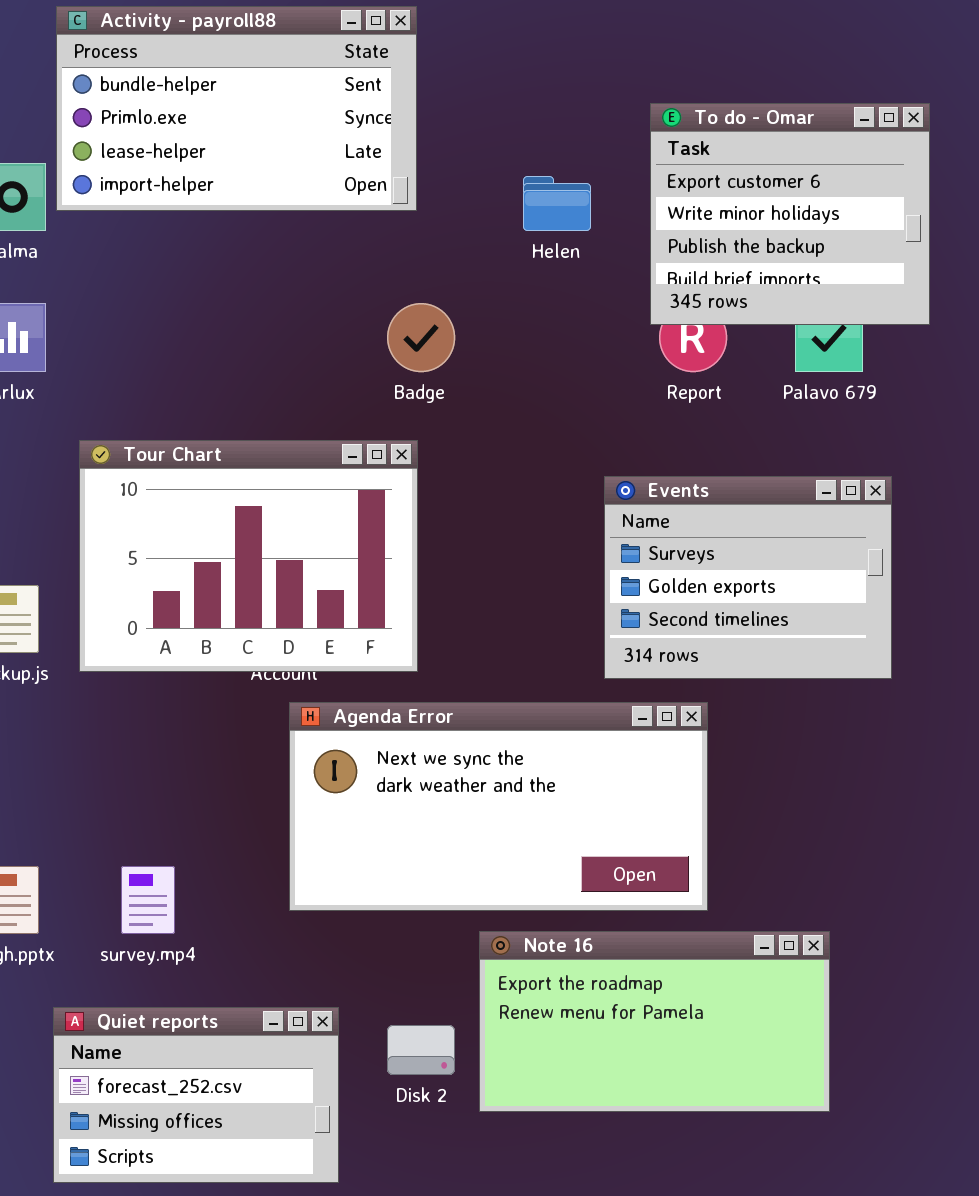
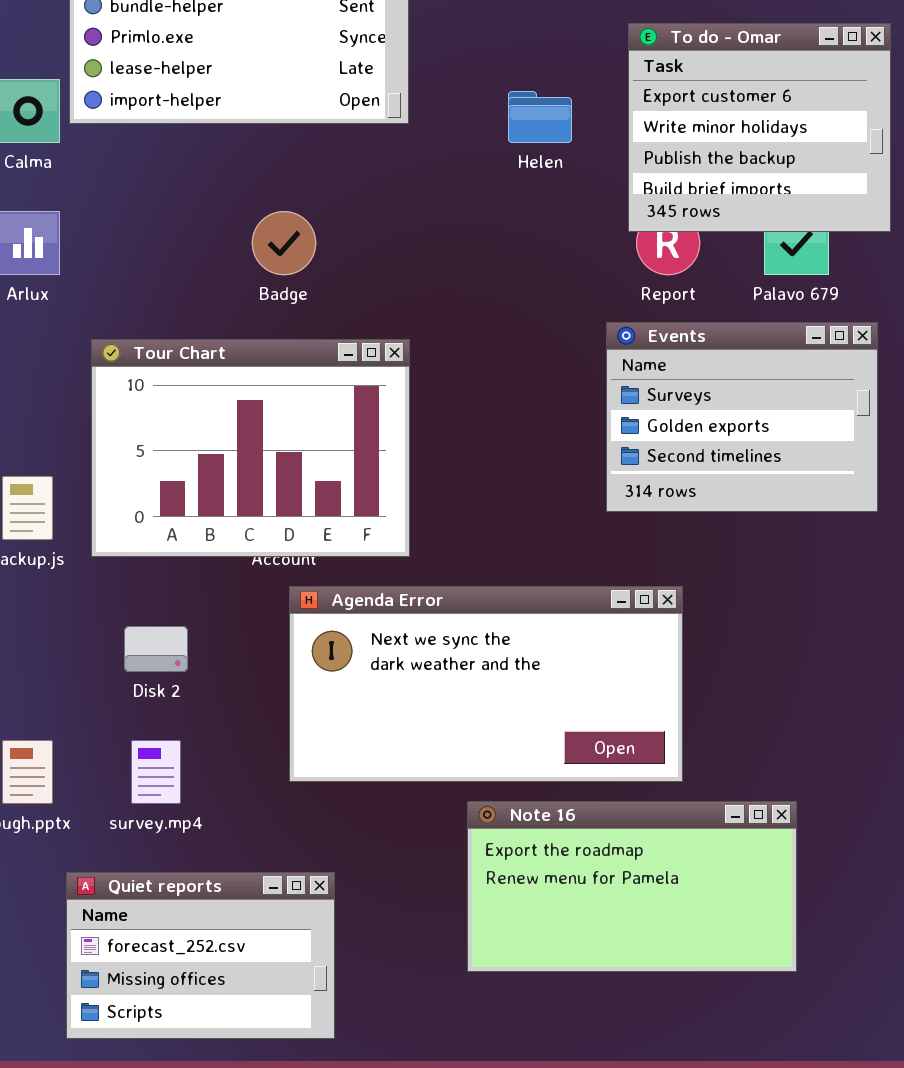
Badge: [387,303,455,372] -> [252,211,316,275], moved
Events: [604,476,892,679] -> [606,322,878,512], moved
Disk 2: [387,1025,455,1075] -> [124,626,188,672], moved

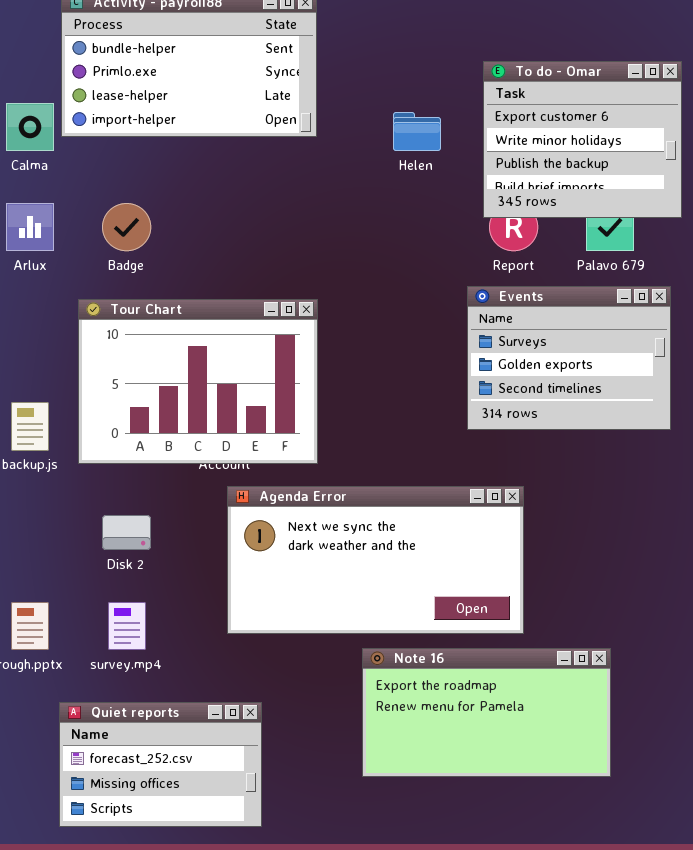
Badge: [252,211,316,275] -> [102,203,151,251], moved

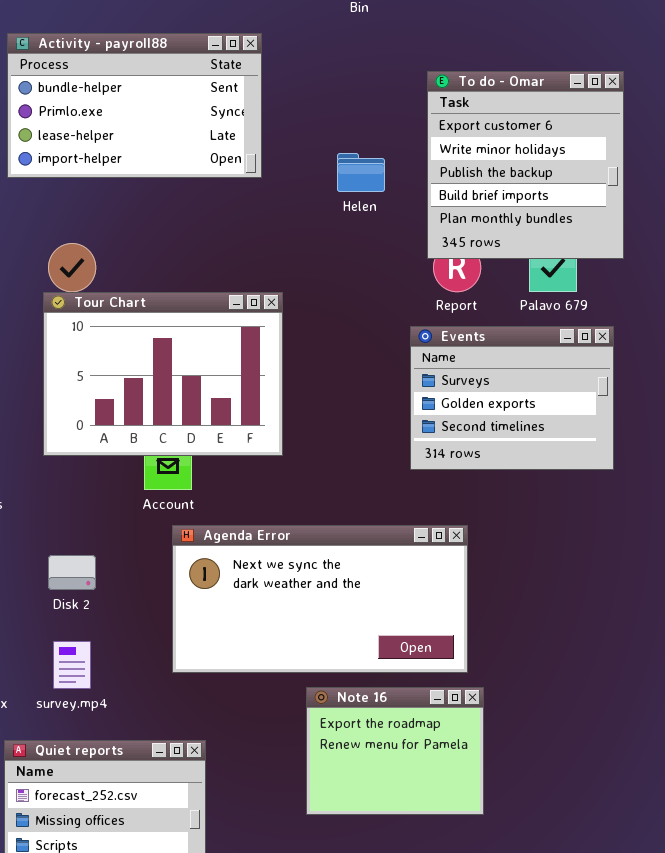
To do - Omar: [483,61,682,218] -> [427,71,624,259], resized
Tour Chart: [78,299,318,464] -> [43,292,283,456], moved
Note 16: [362,648,611,777] -> [306,687,484,815], resized

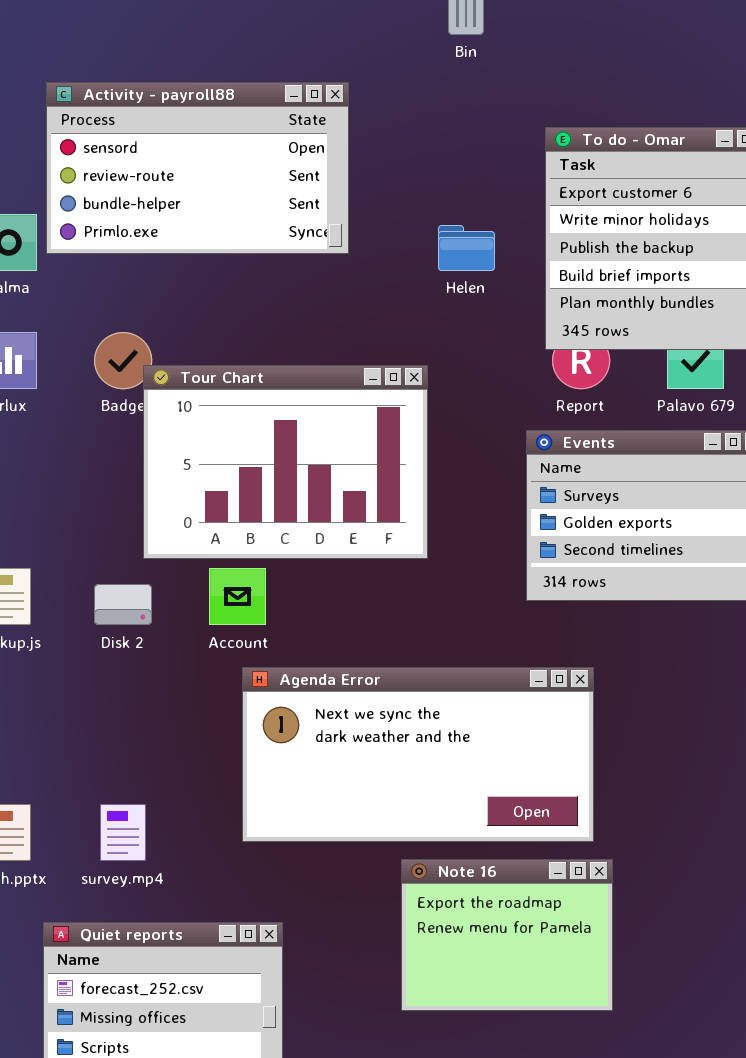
Activity - payroll88: [7,33,262,178] -> [46,82,349,254], scrolled up 2 rows
Tour Chart: [43,292,283,456] -> [143,365,428,559], moved
Disk 2: [48,555,96,590] -> [94,584,152,625], moved

